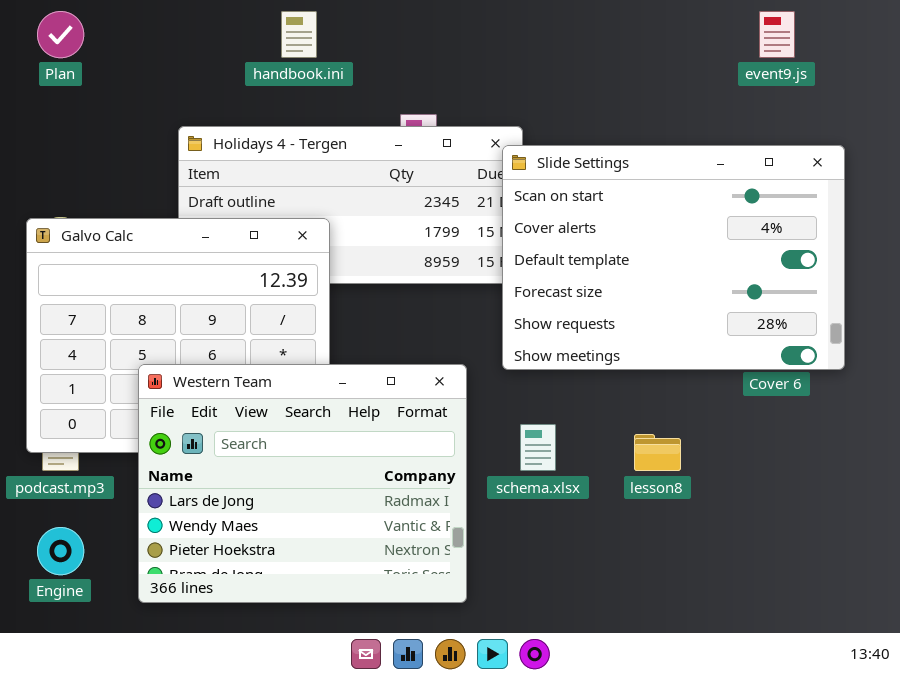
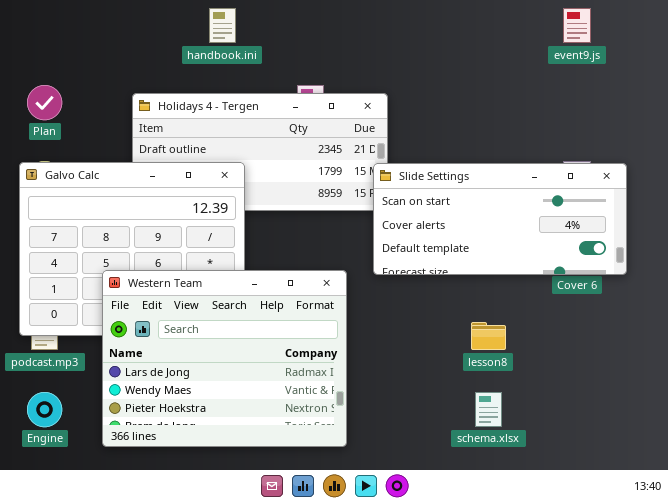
Plan: [37,11,84,58] -> [27,85,62,120], moved
Slide Settings: [502,145,845,370] -> [373,163,627,275], resized
schema.xlsx: [520,424,556,471] -> [475,392,502,427], moved

